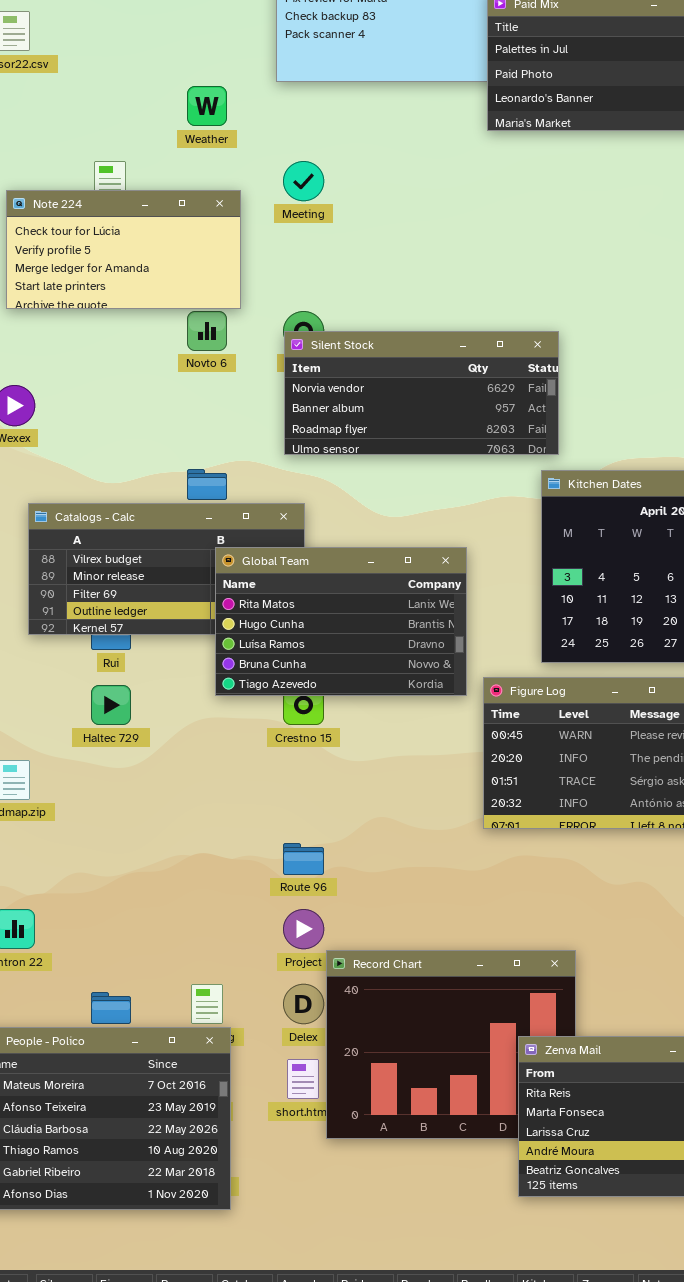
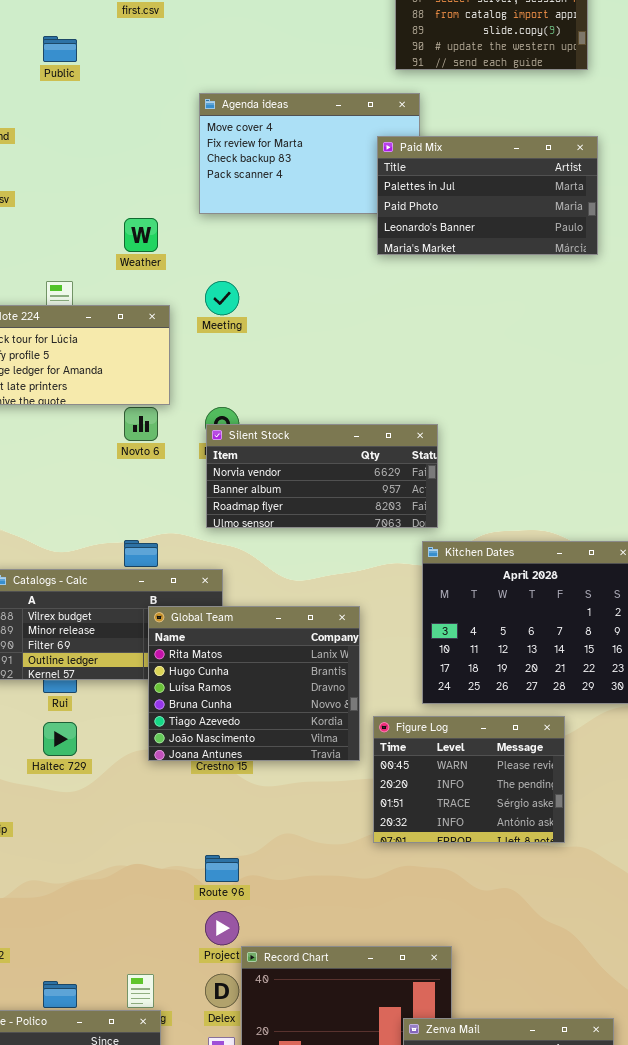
Global Team: [215,547,467,696] -> [148,606,360,761], resized

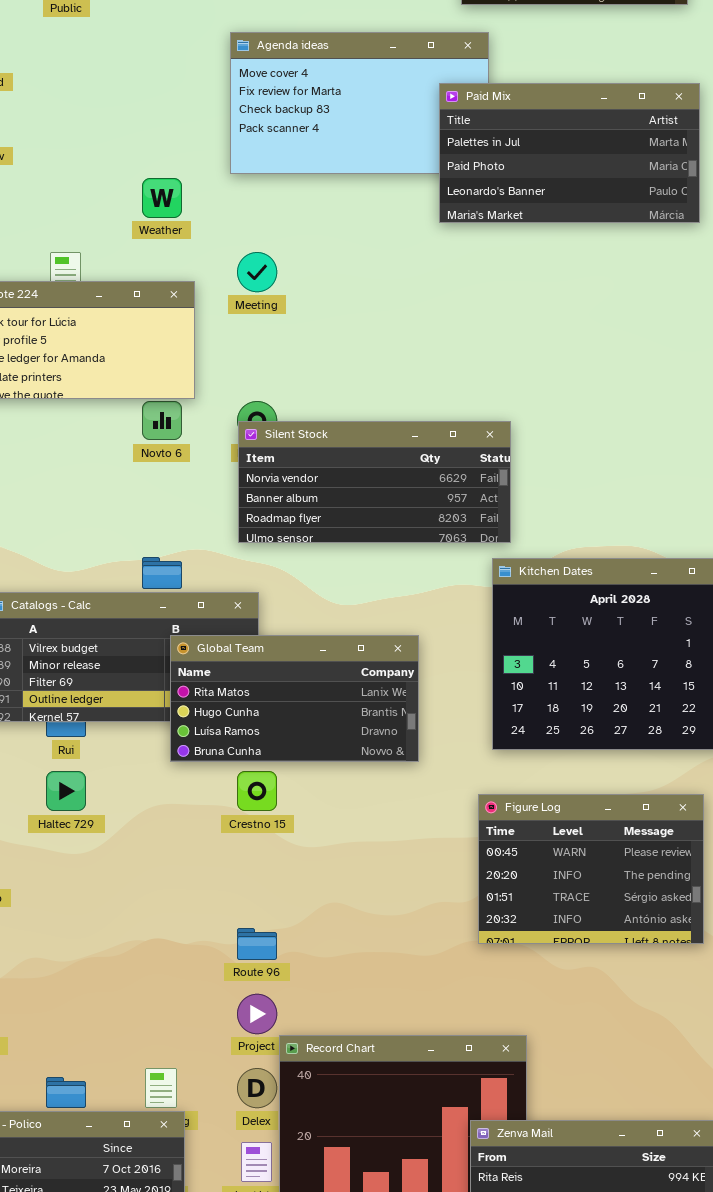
Global Team: [148,606,360,761] -> [170,635,419,762], resized
Figure Log: [373,716,565,843] -> [478,794,704,944], moved

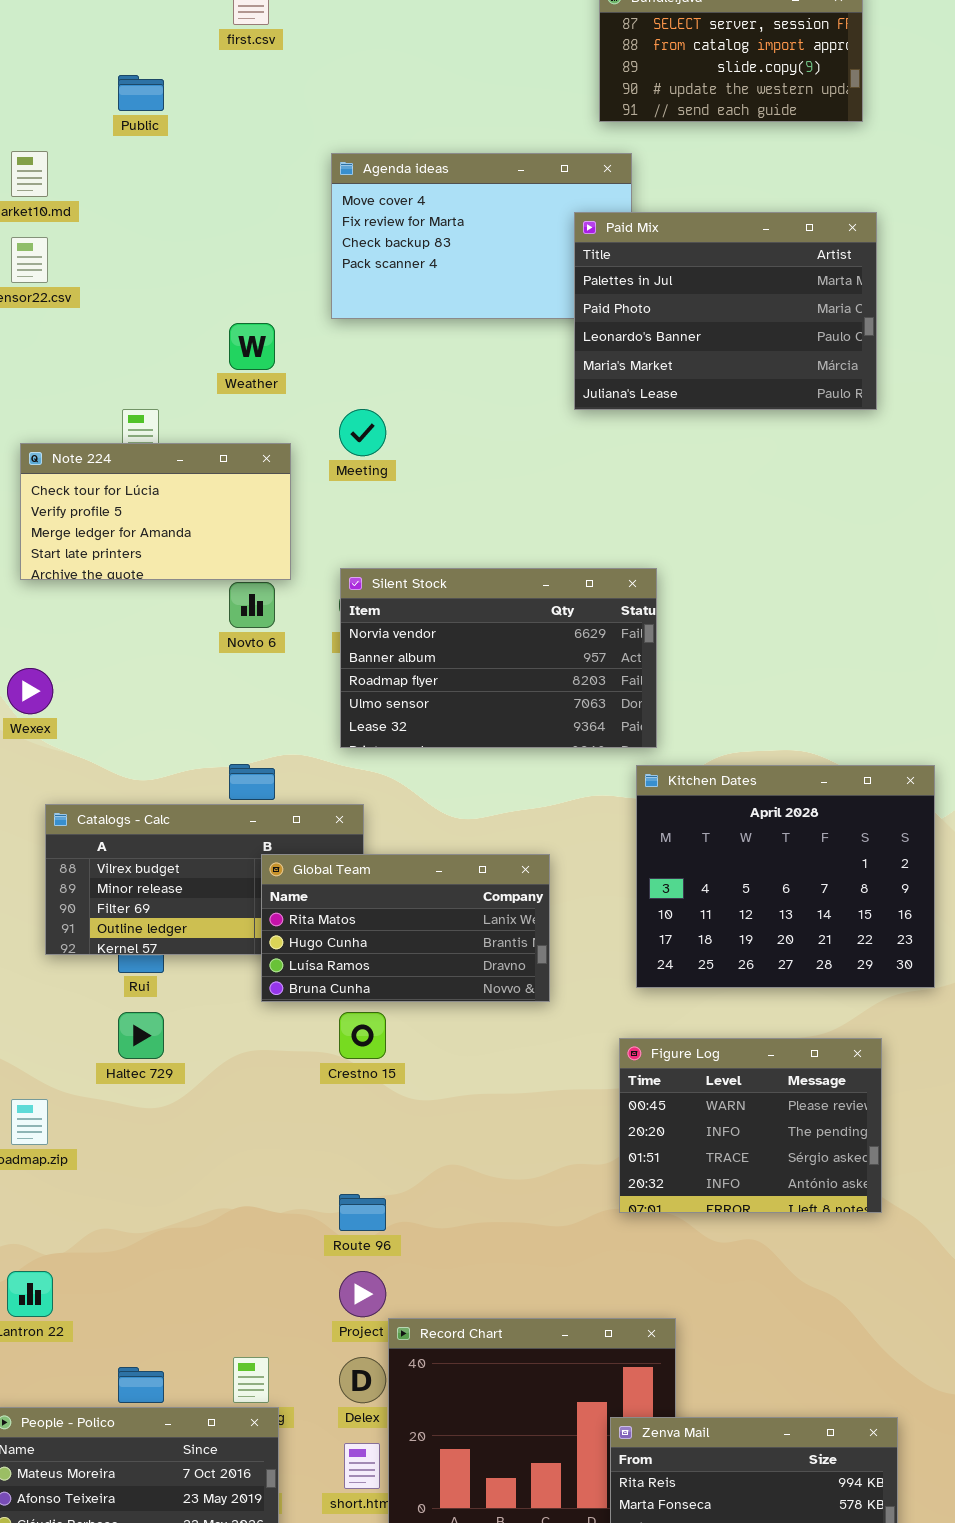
Paid Mix: [439,83,700,223] -> [574,212,877,410], resized
Silent Stock: [238,421,511,543] -> [340,568,657,748], resized

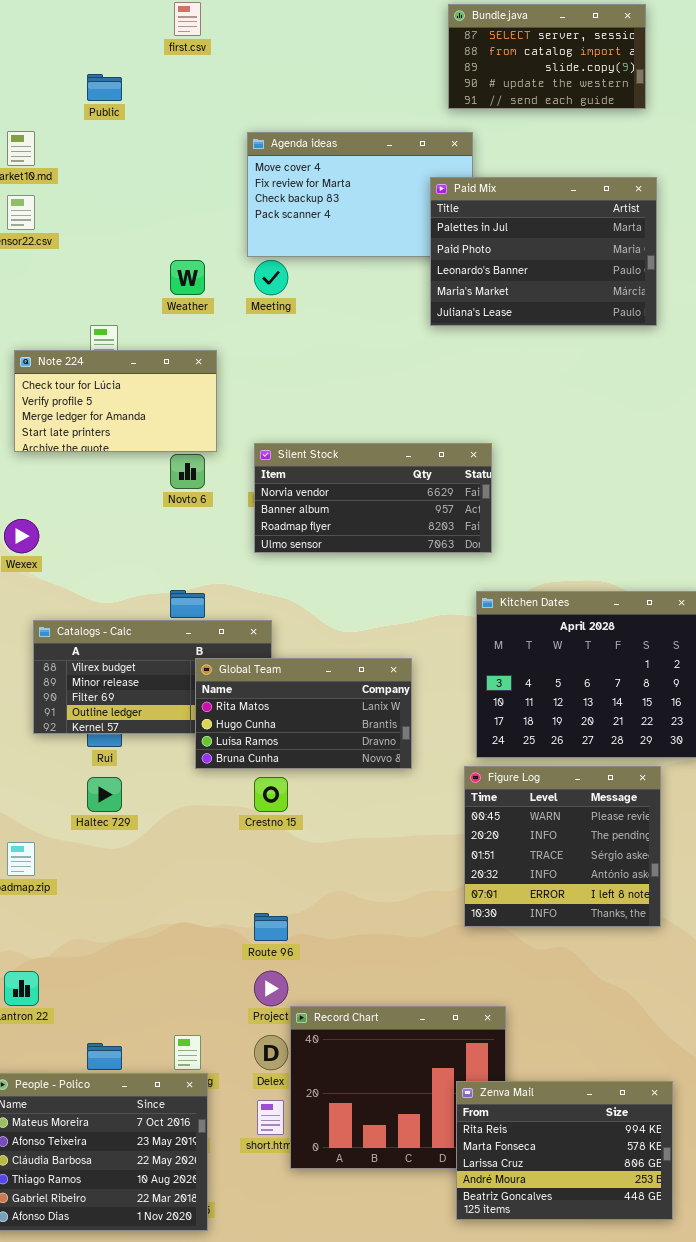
Meeting: [339,409,386,456] -> [254,260,288,295], moved
Silent Stock: [340,568,657,748] -> [254,443,492,553], resized
Figure Log: [619,1038,882,1213] -> [464,766,661,927], resized

